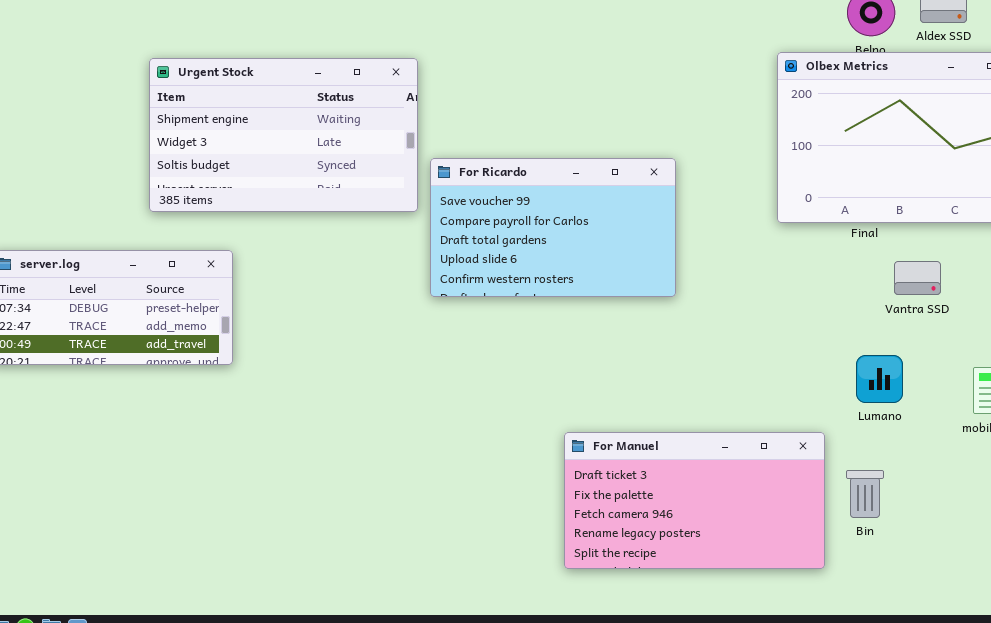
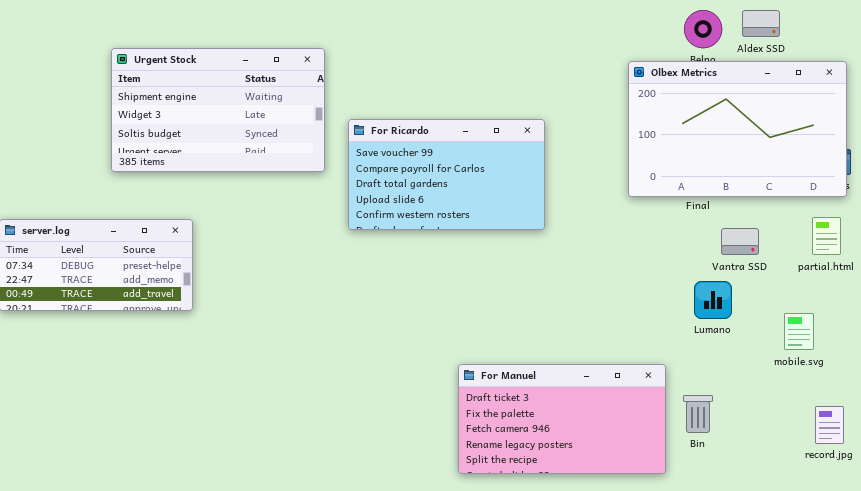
Urgent Stock: [149,58,418,212] -> [111,48,325,172], moved
For Ricardo: [430,158,676,297] -> [348,119,545,230], moved
Lumano: [856,355,903,403] -> [694,281,732,319], moved

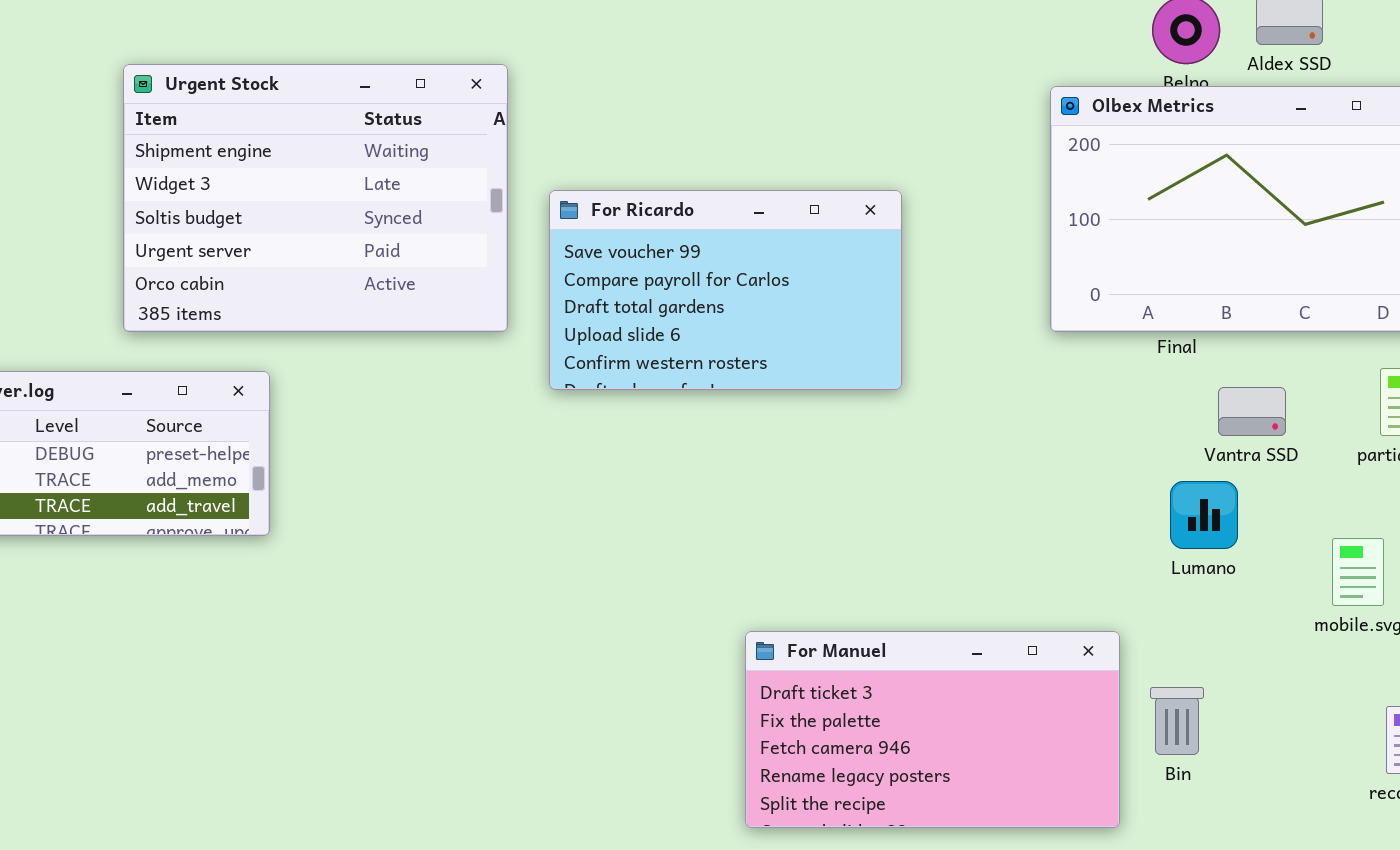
Urgent Stock: [111,48,325,172] -> [123,64,508,332], resized

